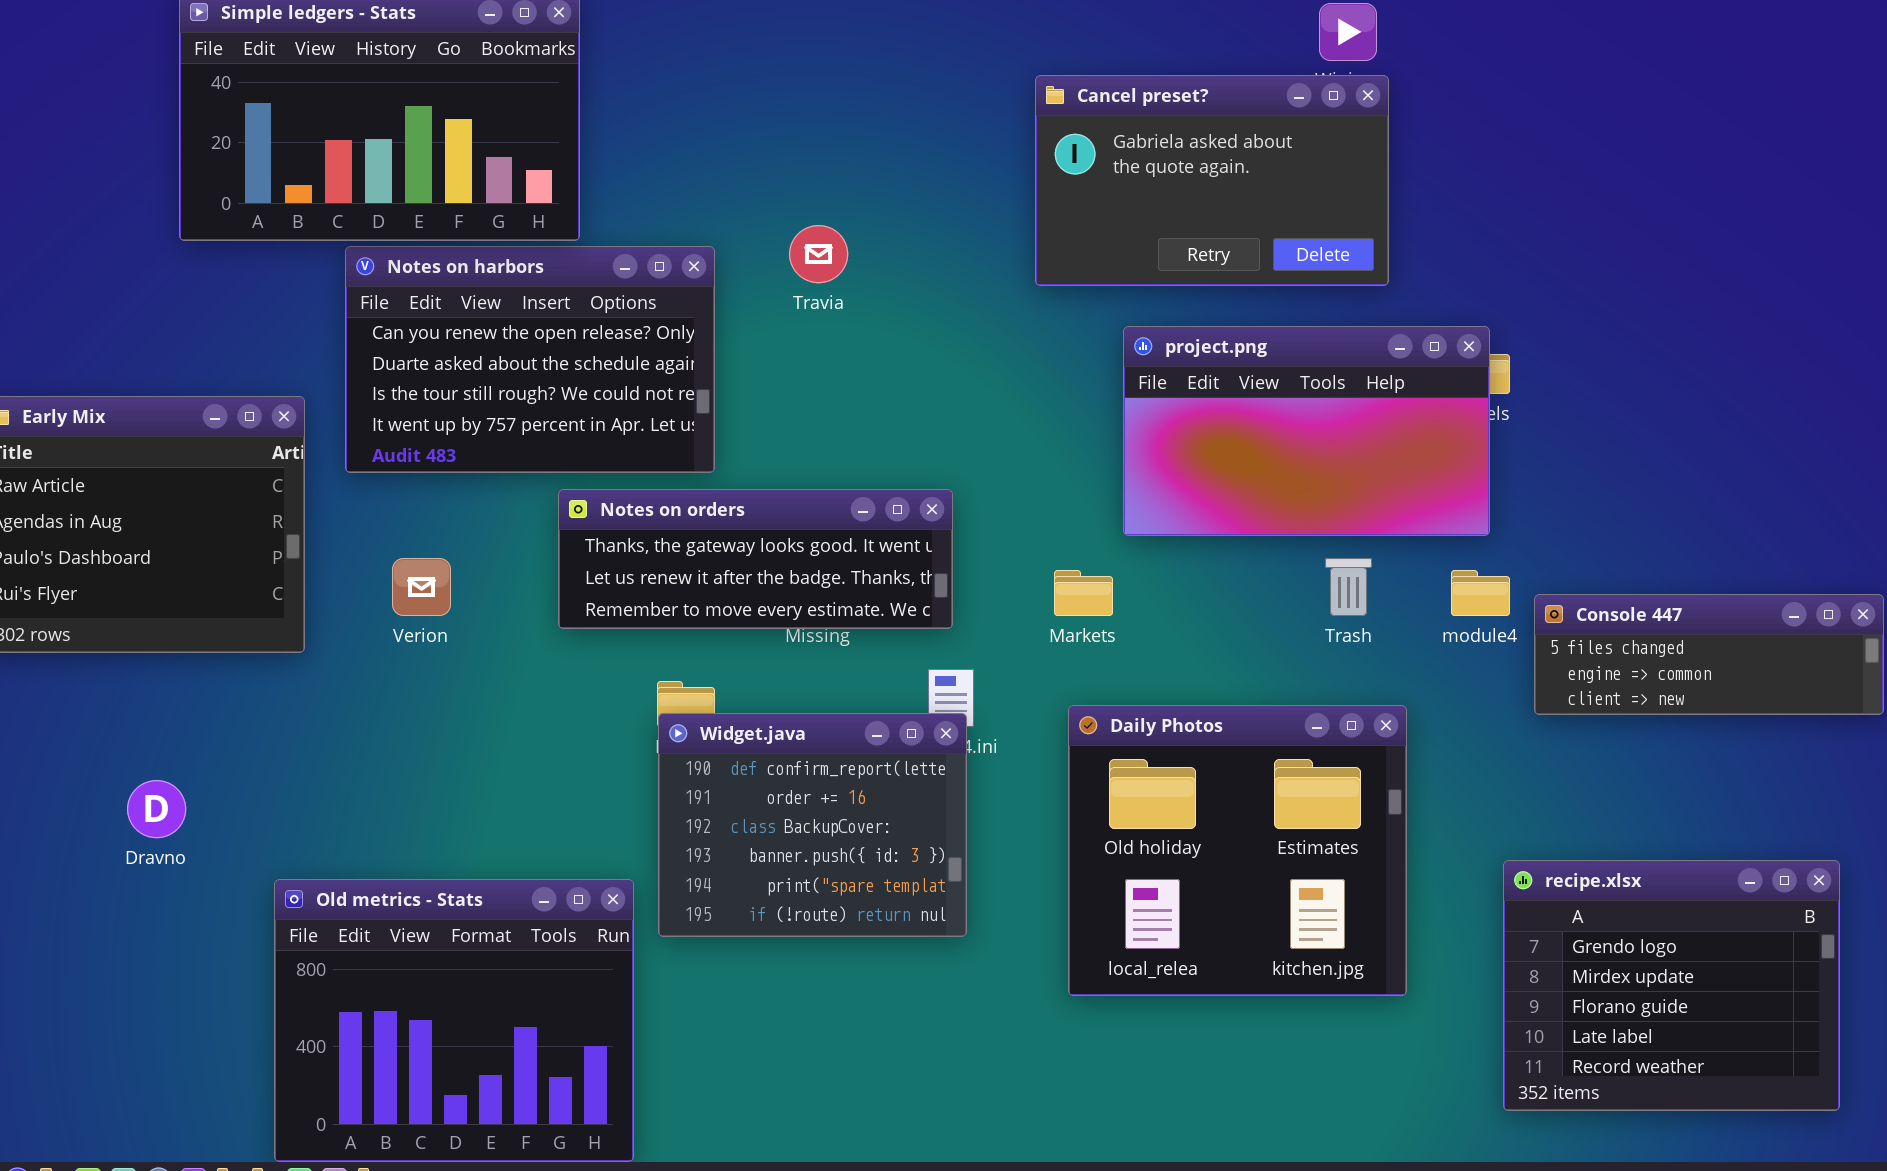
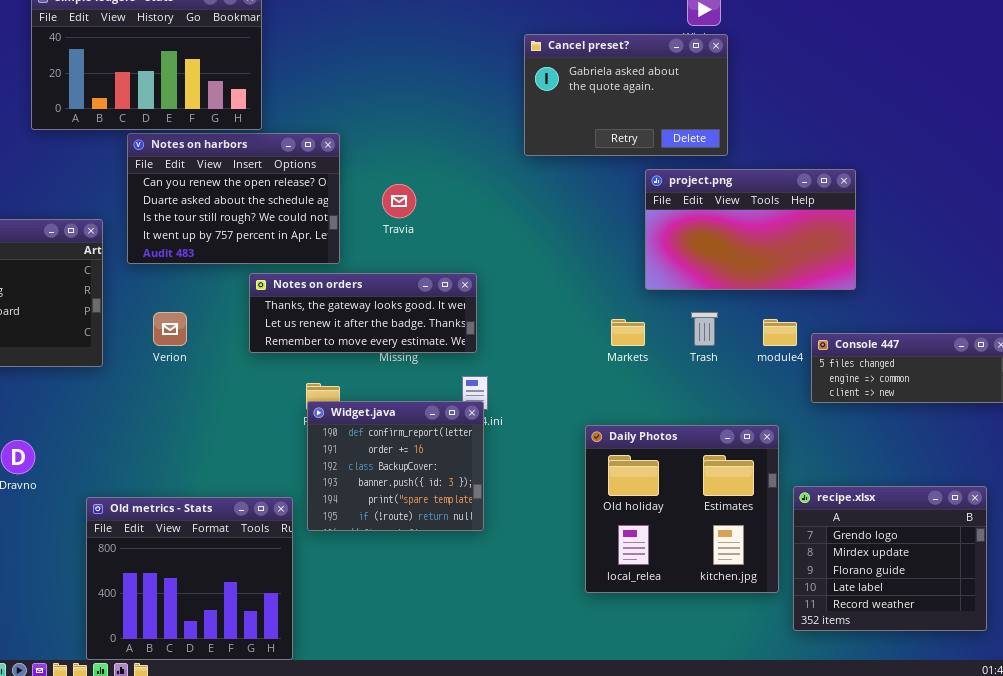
Travia: [789,225,848,283] -> [382,184,416,218], moved
project.png: [1123,326,1490,536] -> [645,169,856,290], moved
Markets: [1054,570,1113,616] -> [611,319,645,346], moved
Daily Photos: [1068,705,1407,996] -> [585,425,779,593], moved

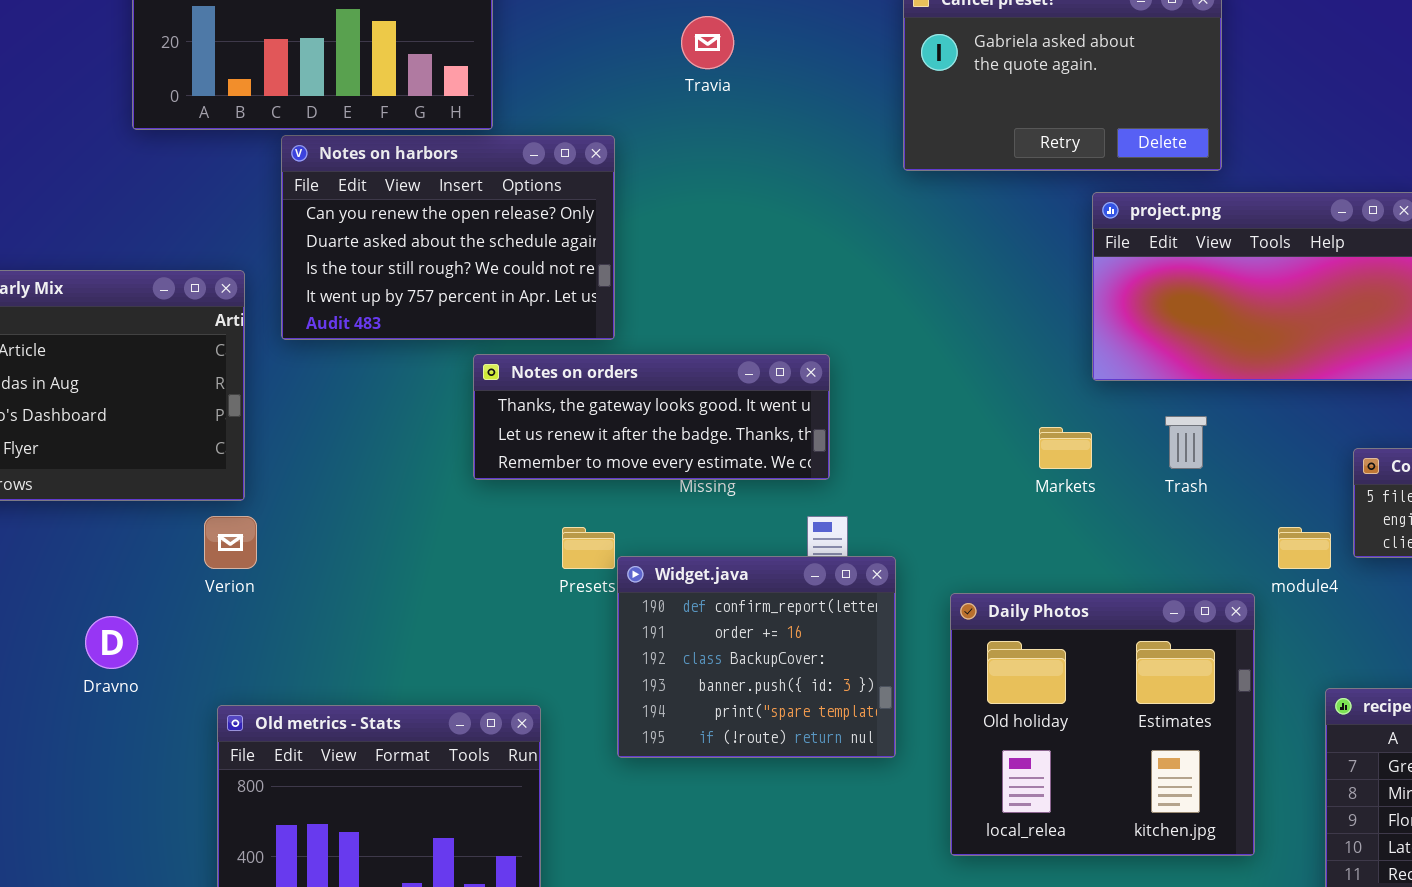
Travia: [382,184,416,218] -> [681,16,734,69], moved
Verion: [153,312,187,346] -> [204,516,257,569], moved
module4: [763,319,797,346] -> [1278,527,1331,569], moved
Widget.java: [307,401,484,531] -> [617,556,896,758], moved
Daily Photos: [585,425,779,593] -> [950,593,1255,856], moved

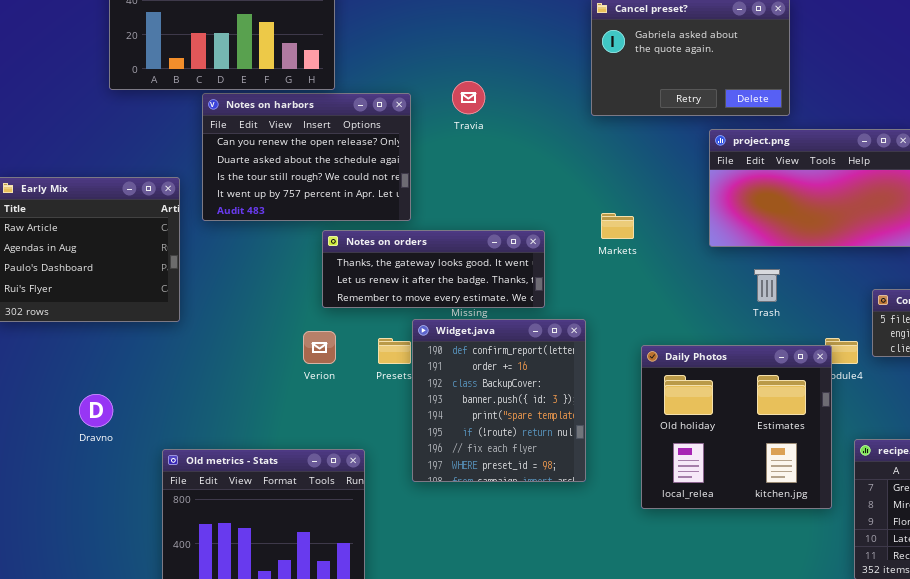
Travia: [681,16,734,69] -> [452,81,485,114], moved
Markets: [1039,427,1092,469] -> [601,213,634,239], moved
Verion: [204,516,257,569] -> [303,331,336,364], moved
Widget.java: [617,556,896,758] -> [412,319,586,482], resized
Daily Photos: [950,593,1255,856] -> [641,345,832,509], moved

